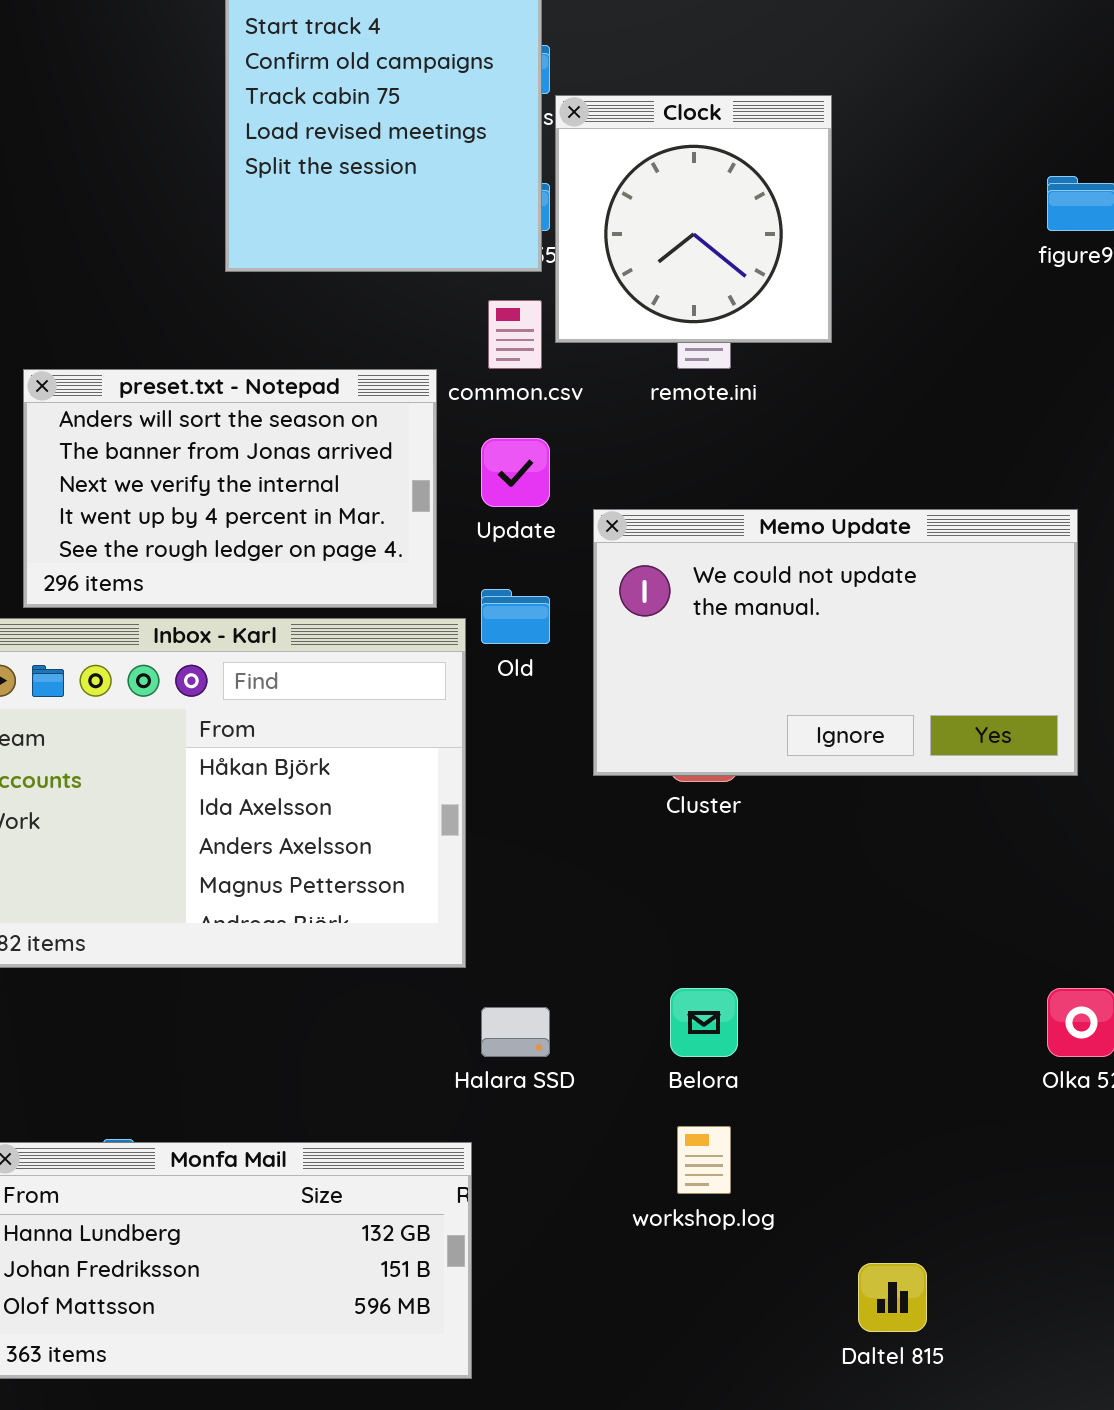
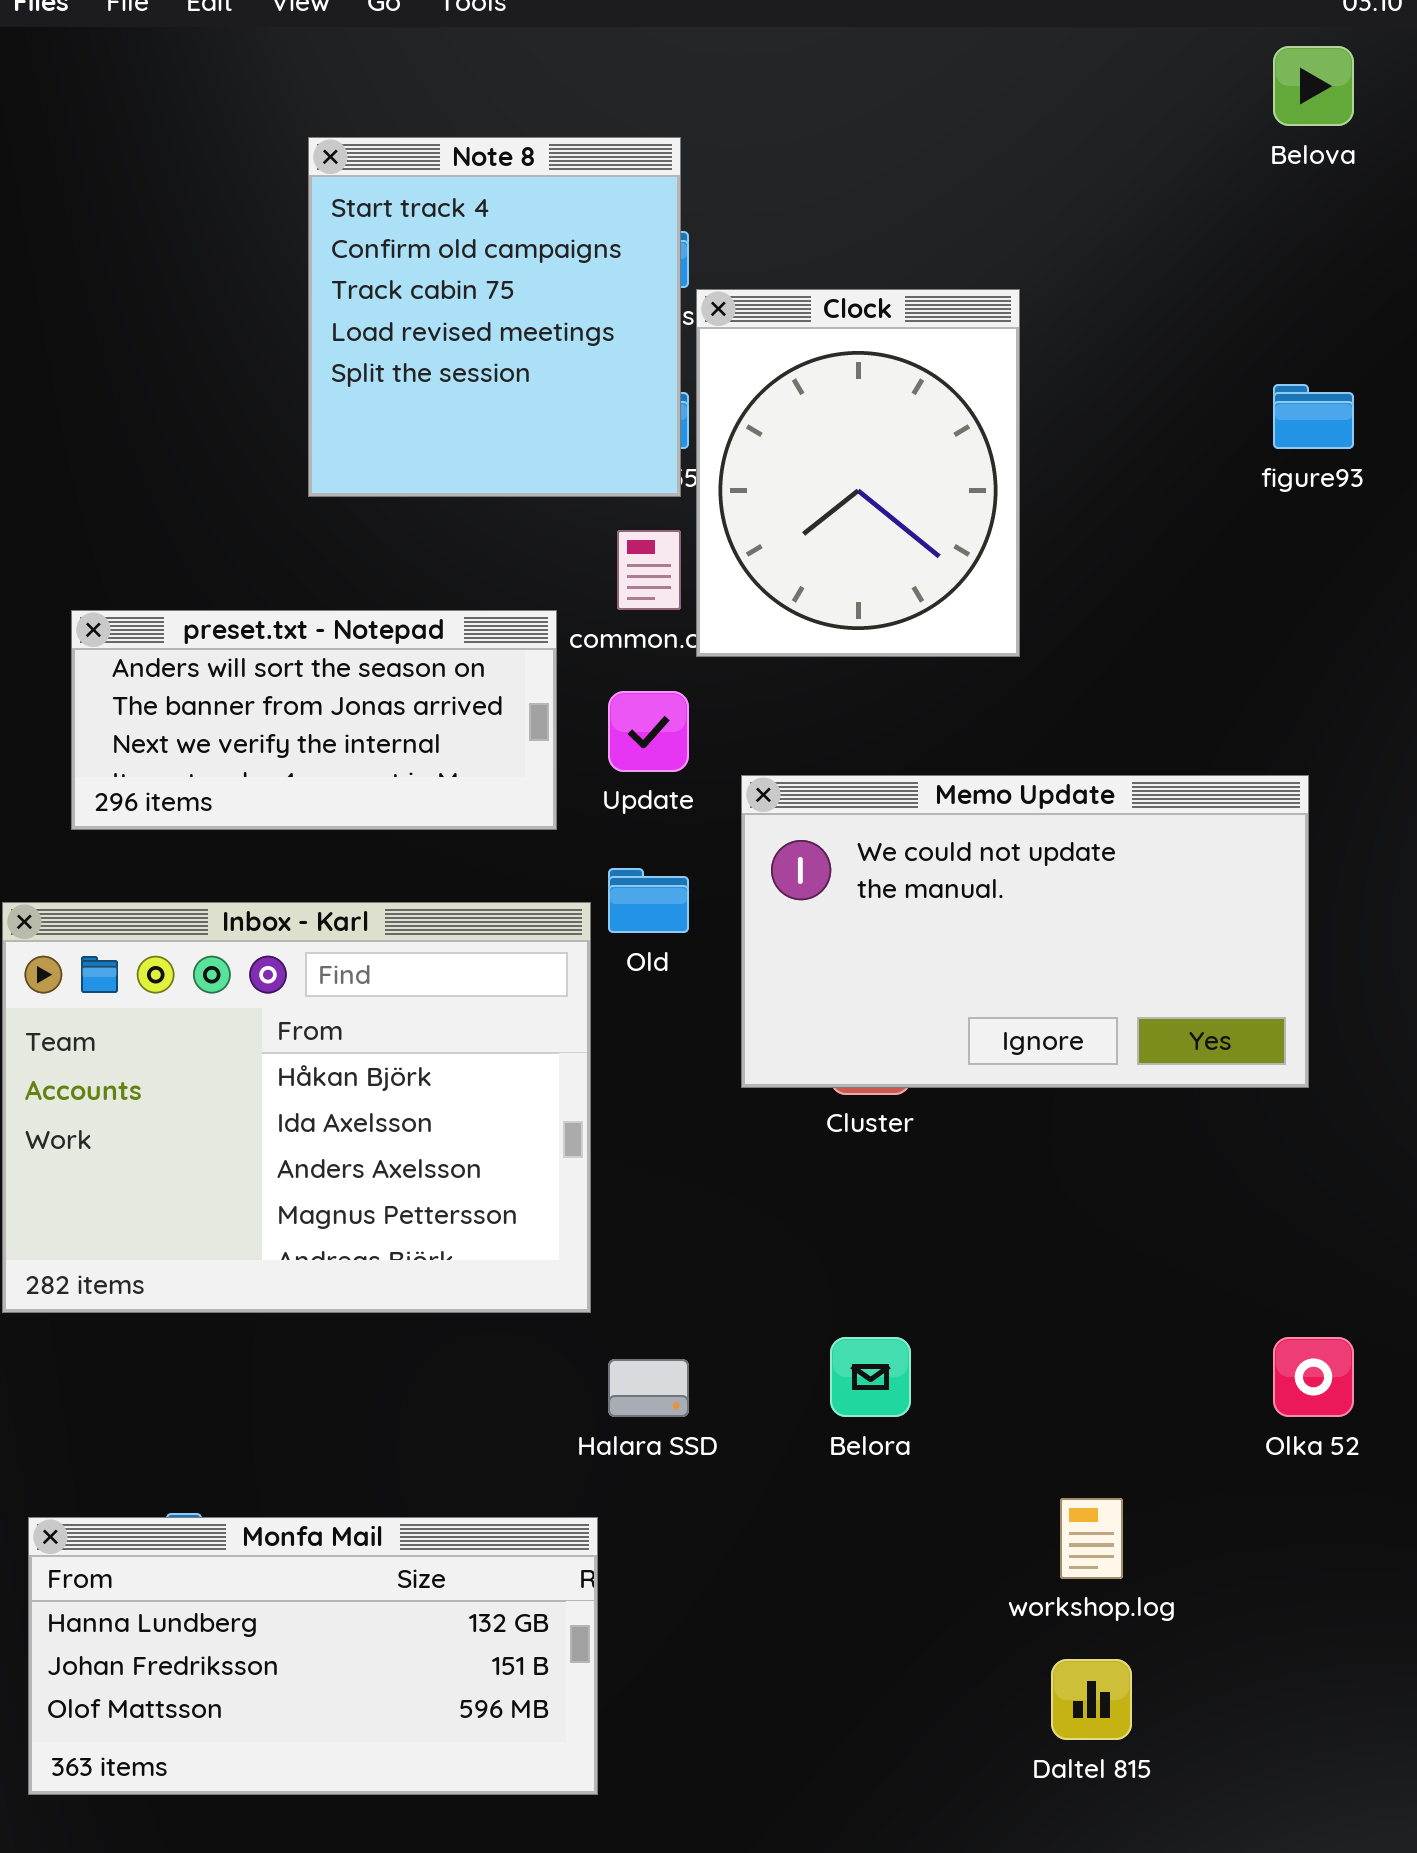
Clock: [555,95,832,343] -> [696,289,1020,657], resized
preset.txt - Notepad: [23,369,437,608] -> [71,610,557,830], resized
workshop.log: [677,1126,731,1194] -> [1060,1498,1123,1579], moved

